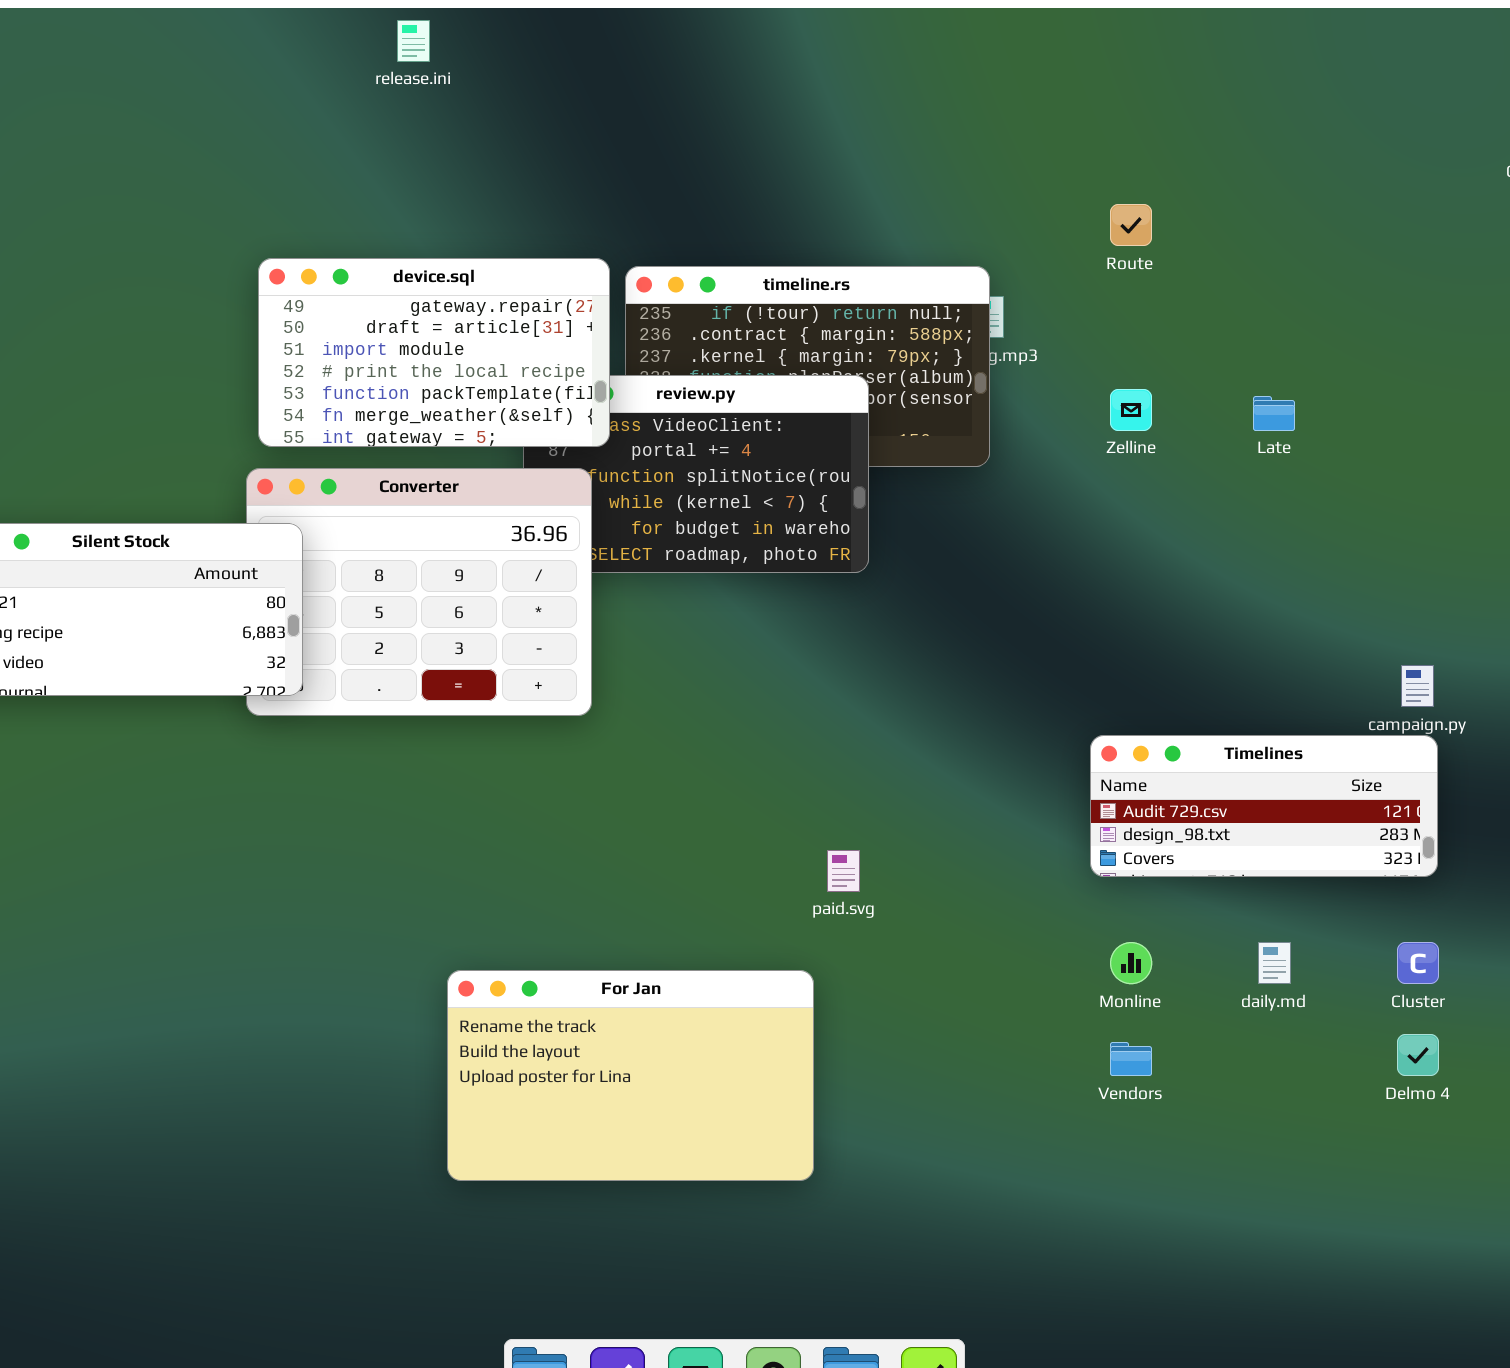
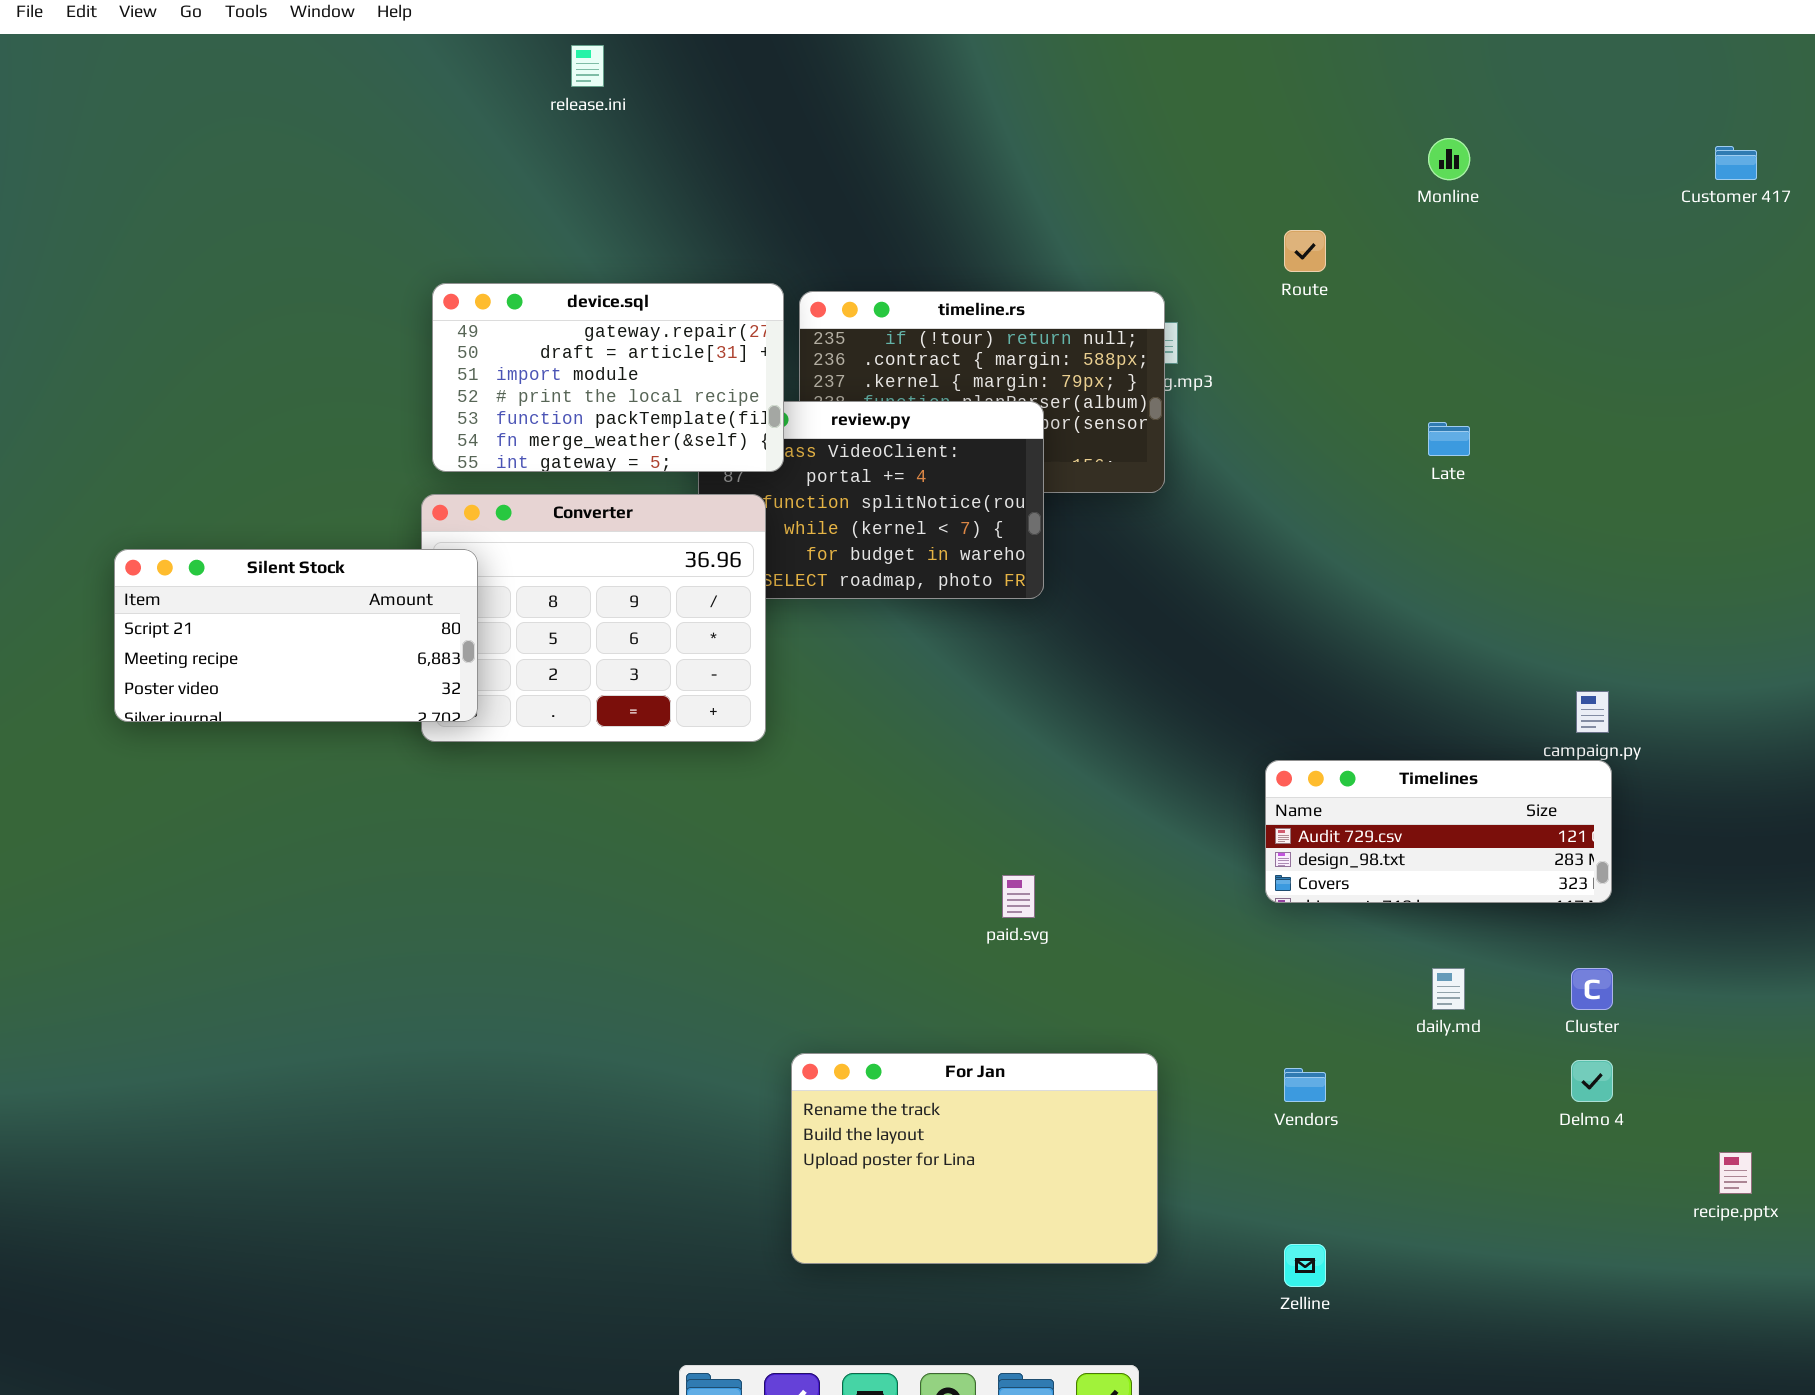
Zelline: [1110,389,1152,431] -> [1284,1244,1326,1287], moved
Monline: [1110,942,1152,984] -> [1428,138,1470,180], moved
For Jan: [447,970,814,1181] -> [791,1053,1158,1264], moved

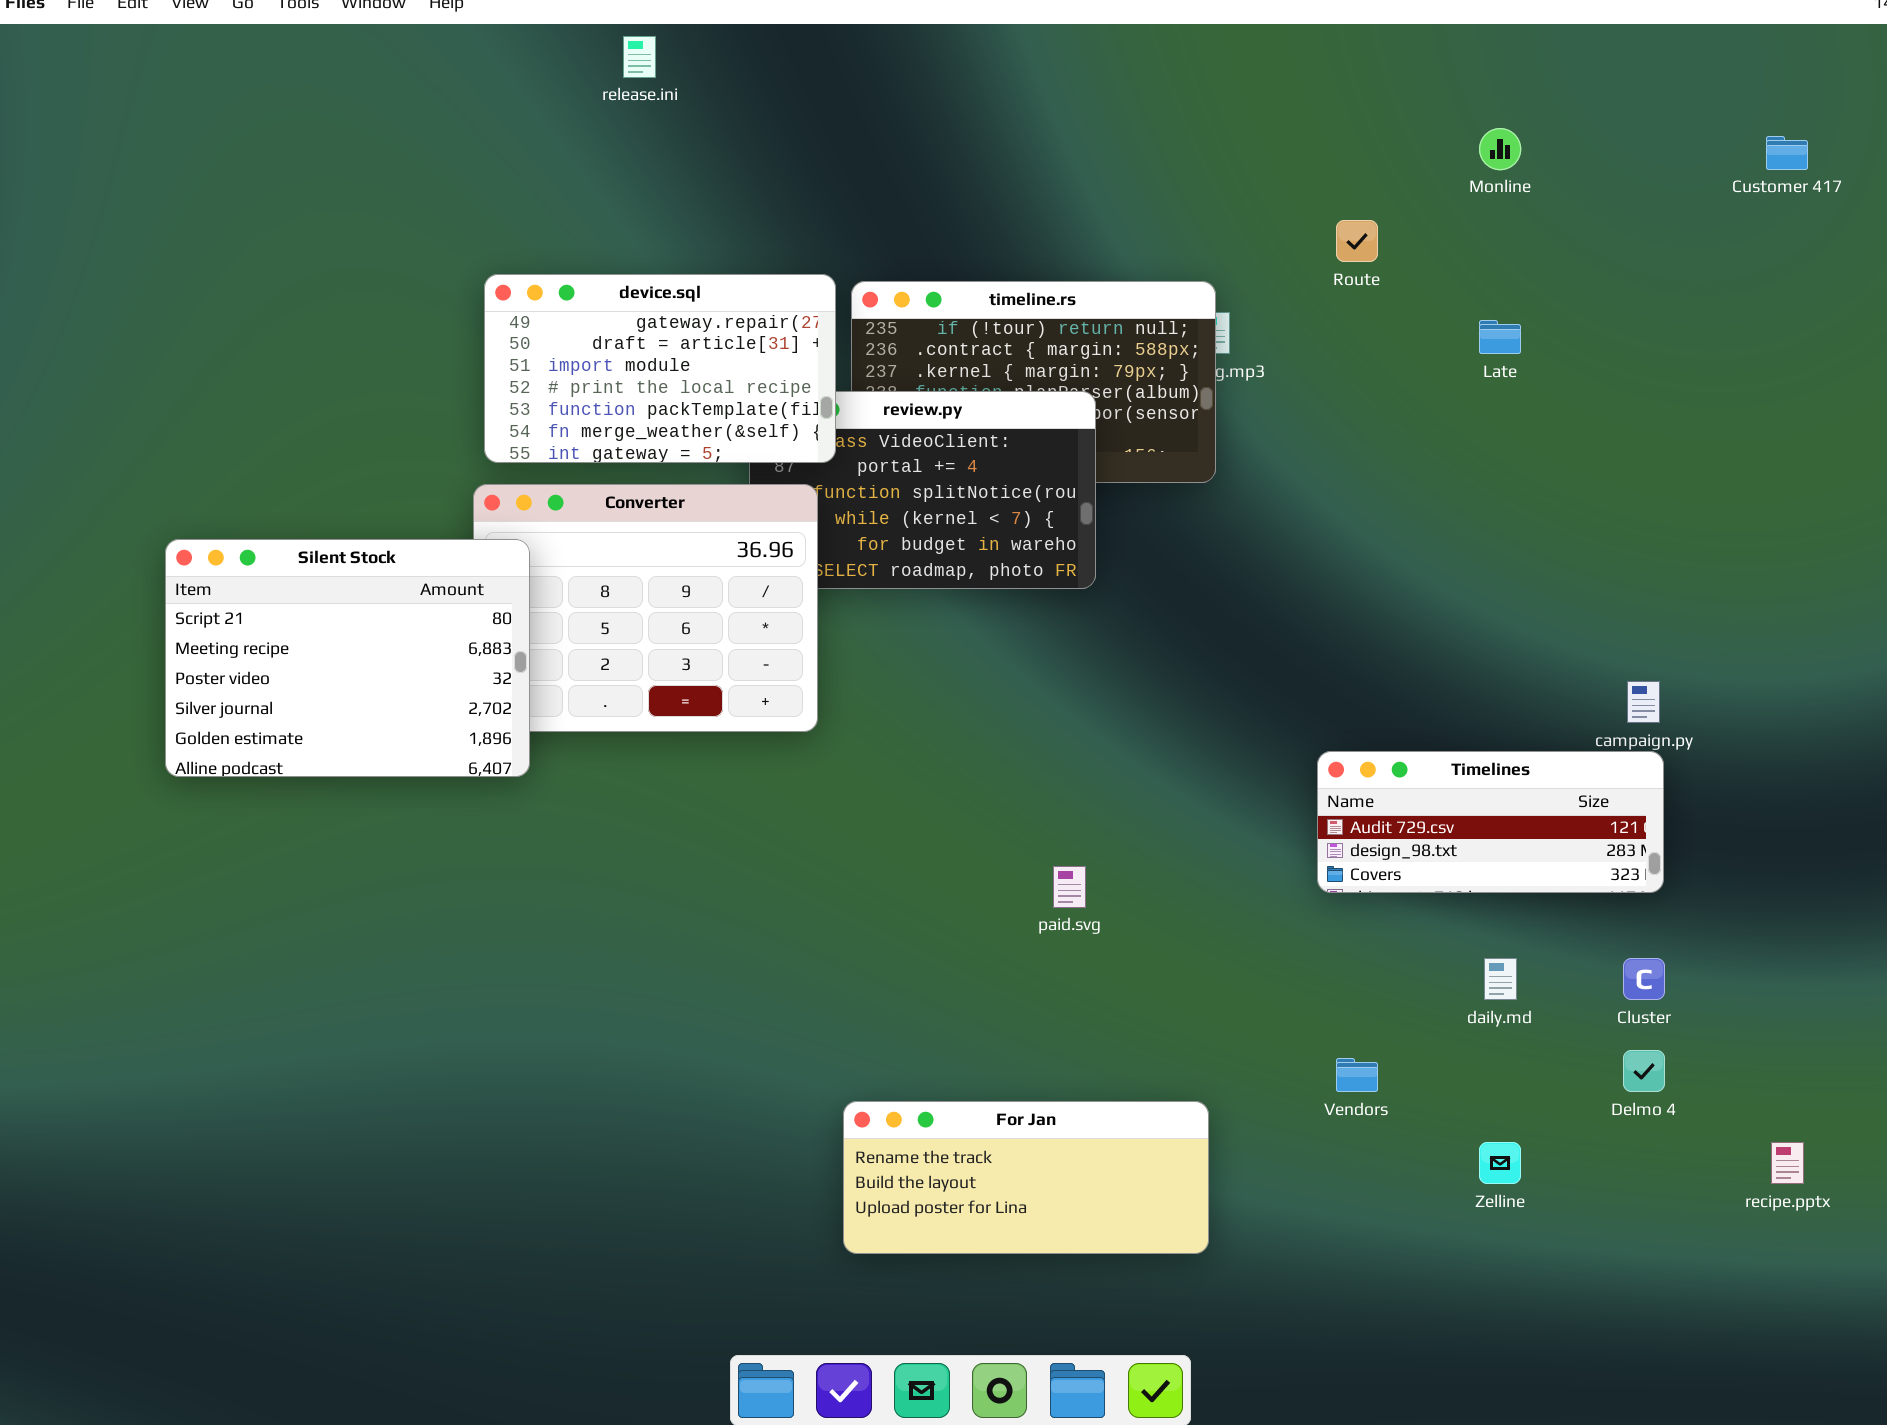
Late: [1428,422,1470,456] -> [1479,320,1521,354], moved
Silent Stock: [114,549,478,722] -> [165,539,530,777], resized
For Jan: [791,1053,1158,1264] -> [843,1101,1209,1254], resized
Zelline: [1284,1244,1326,1287] -> [1479,1142,1521,1184], moved

